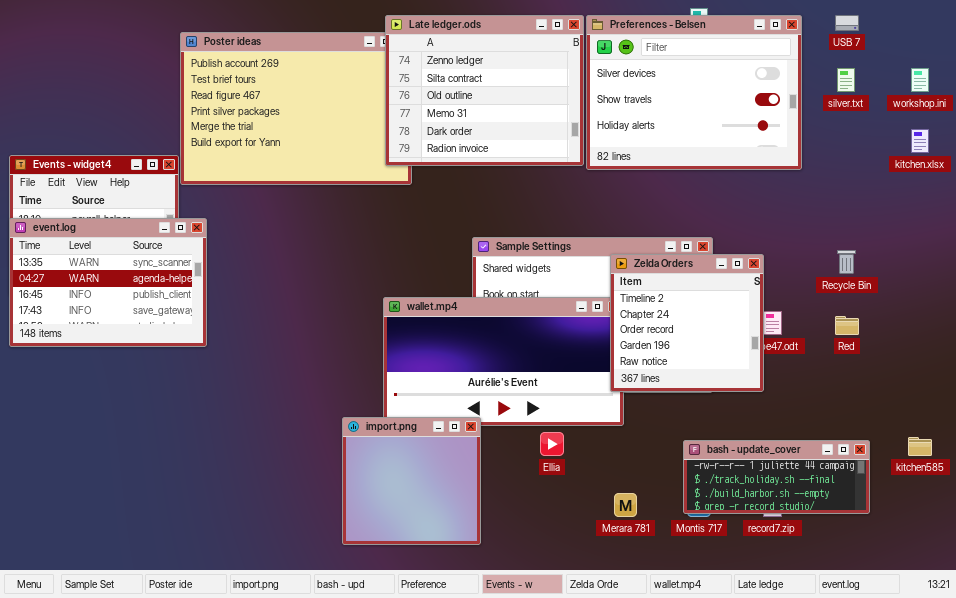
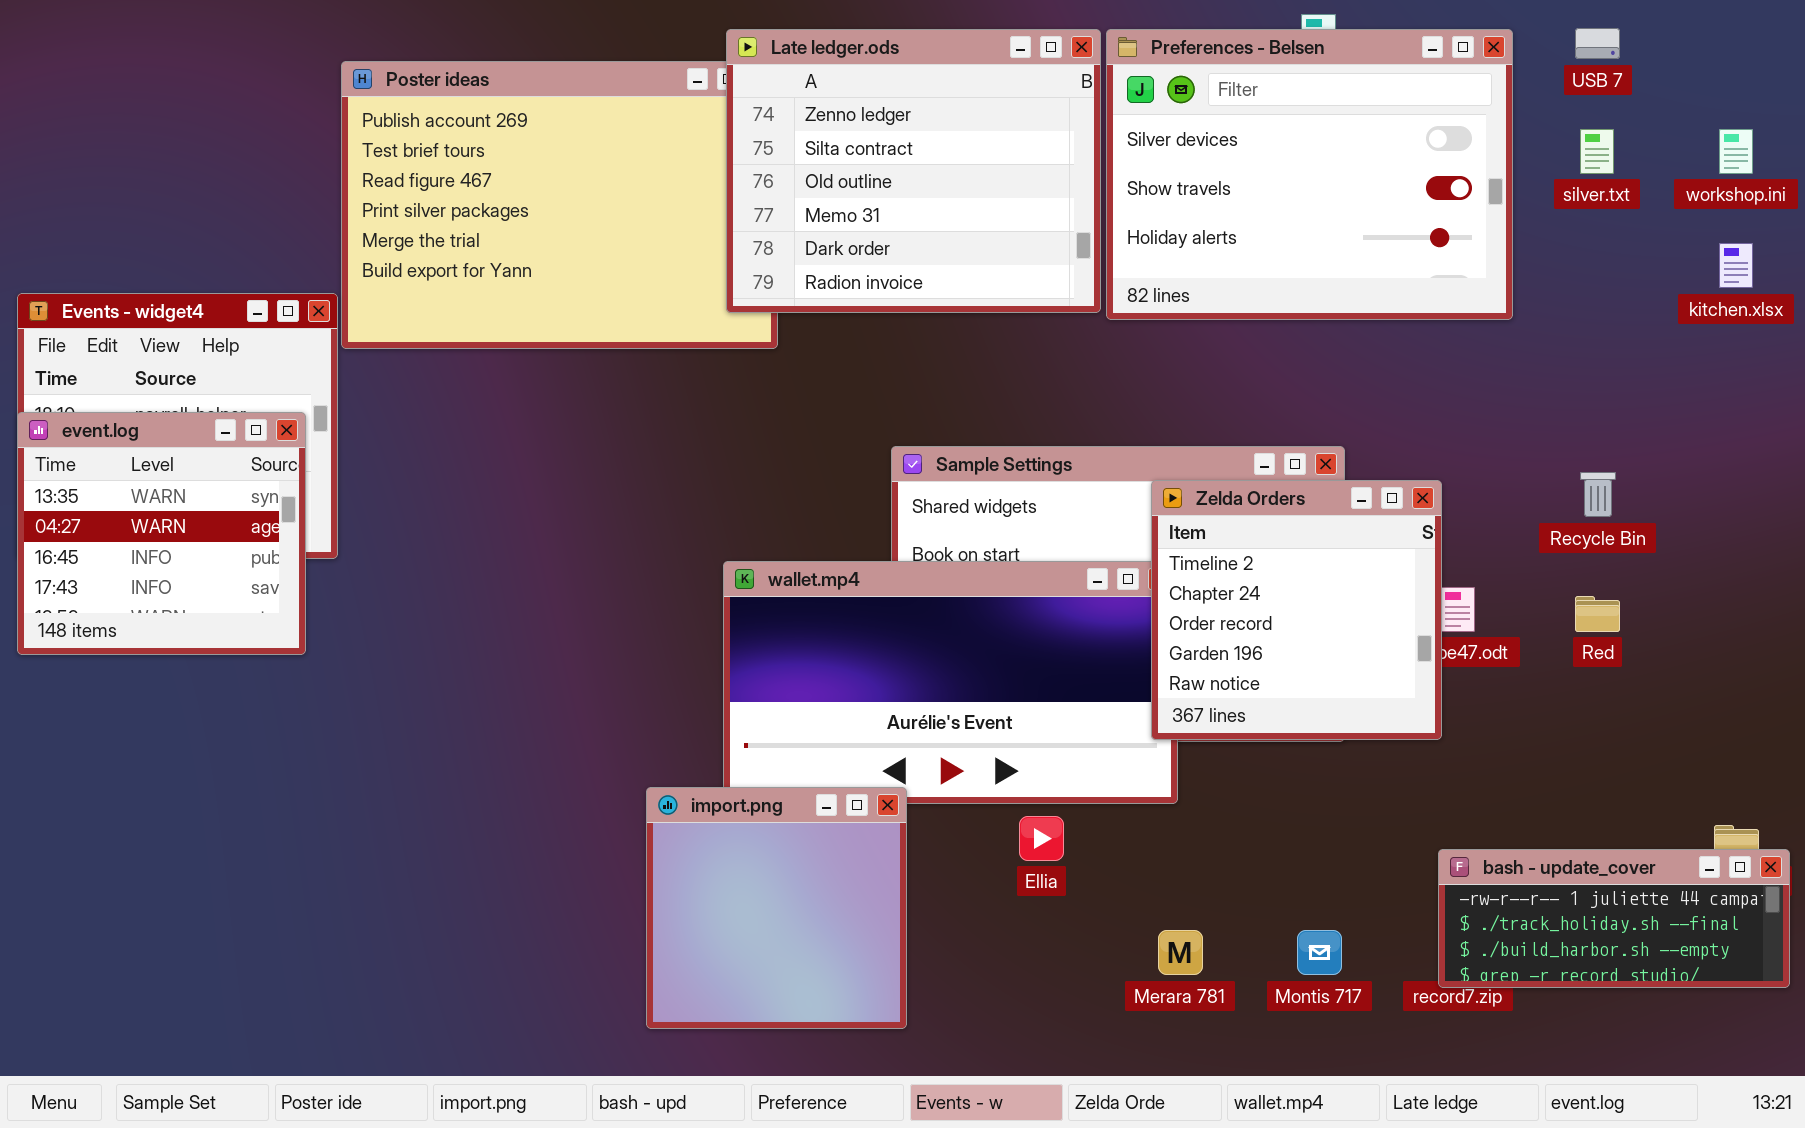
event.log: [9,218,207,347] -> [17,412,306,655], resized
bash - update_cover: [683,440,870,514] -> [1438,849,1790,988], moved

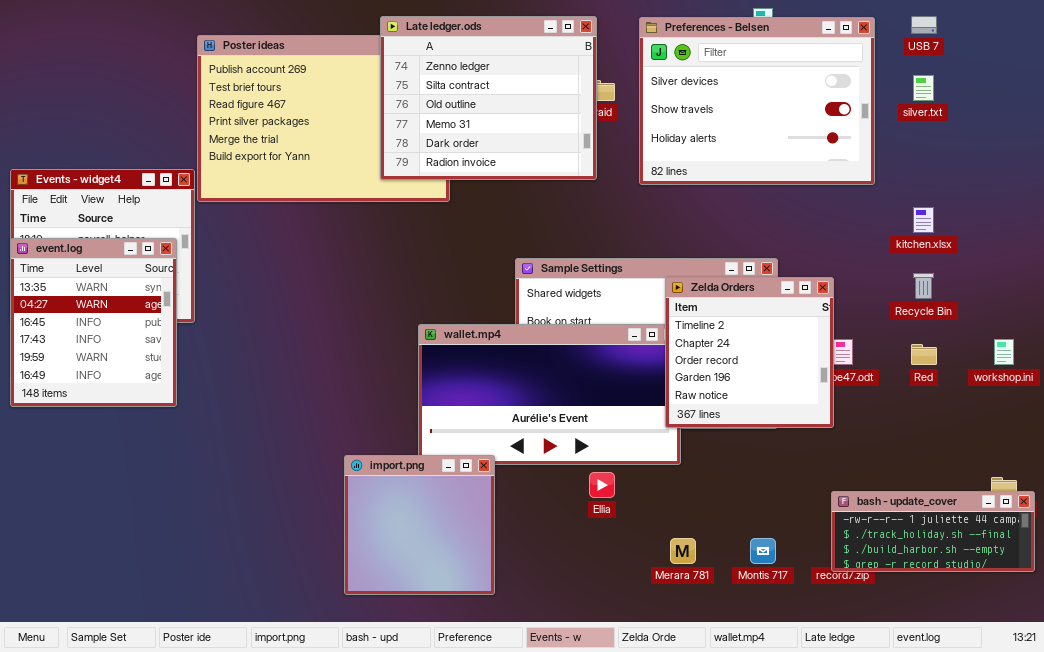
Late ledger.ods: [726,29,1101,313] -> [380,16,597,180], moved
workshop.ini: [1719,129,1753,174] -> [994,339,1014,365], moved
kitchen.xlsx: [1719,243,1753,288] -> [913,207,934,233], moved
event.log: [17,412,306,655] -> [10,238,177,407], resized
import.png: [646,787,907,1029] -> [344,455,495,595], moved

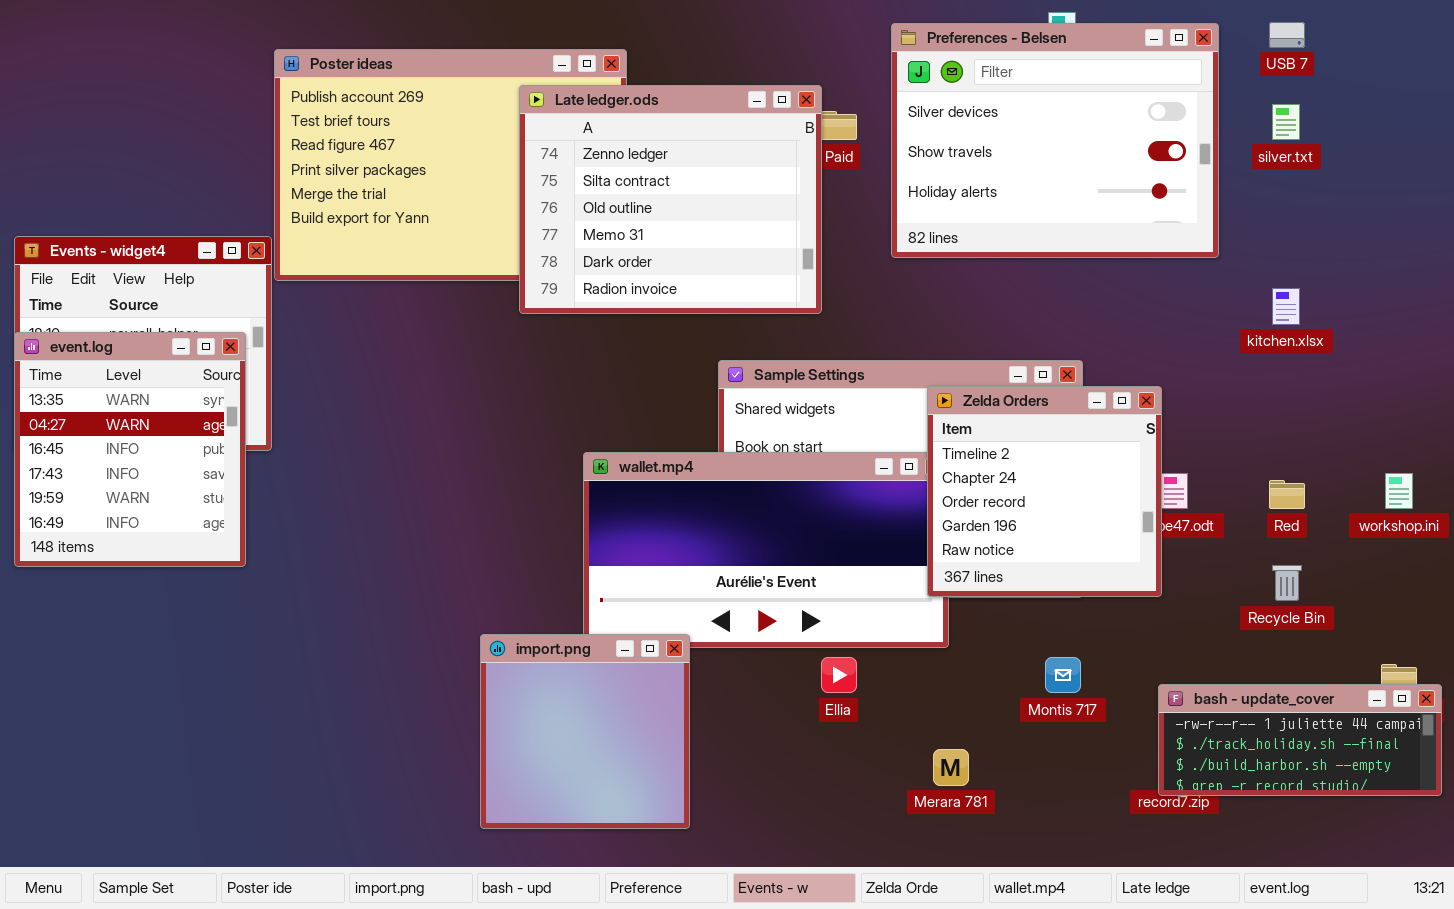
Late ledger.ods: [380,16,597,180] -> [519,85,822,314], moved
Recycle Bin: [913,273,934,299] -> [1272,565,1302,601], moved
Montis 717: [750,538,776,564] -> [1045,657,1081,693], moved

